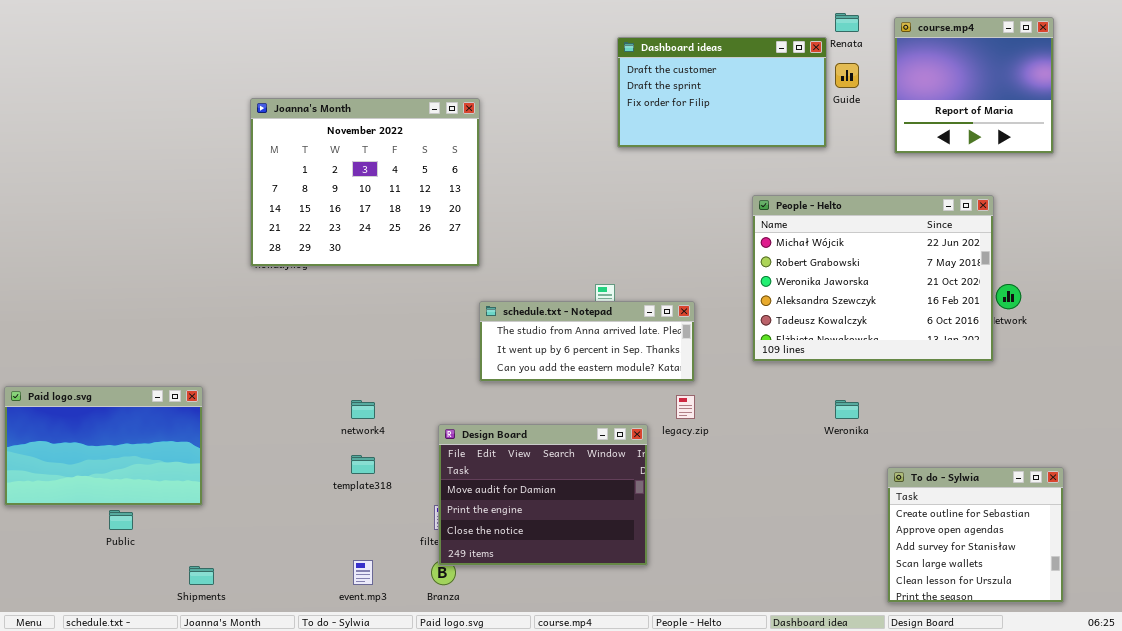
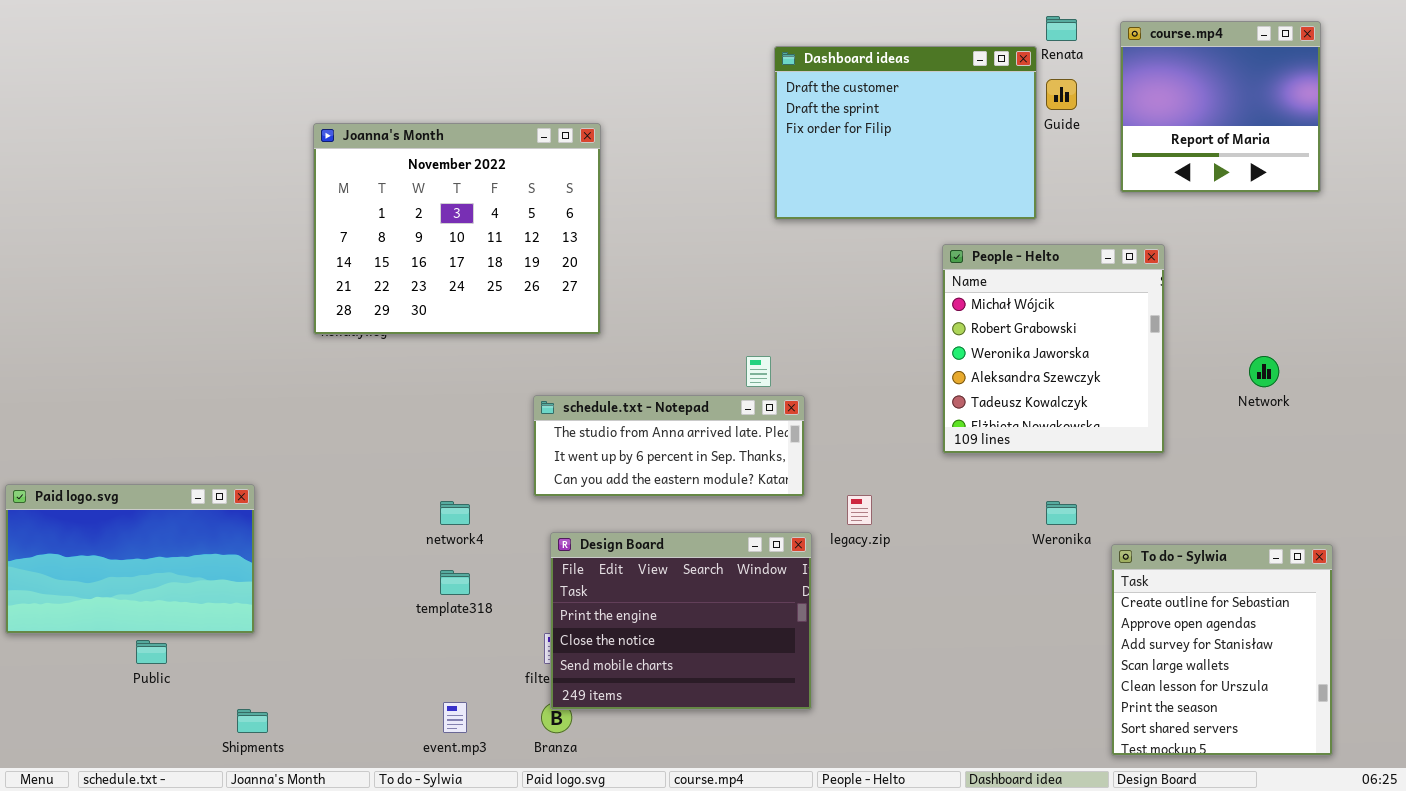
Dashboard ideas: [617,37,827,148] -> [774,46,1037,220], resized
People - Helto: [752,195,994,362] -> [942,244,1165,454], resized
schedule.txt - Notepad: [479,301,695,382] -> [533,395,805,497], moved
Design Board: [438,424,648,566] -> [550,532,812,710], scrolled down 1 row
To do - Sylwia: [887,467,1064,603] -> [1111,544,1333,756], resized

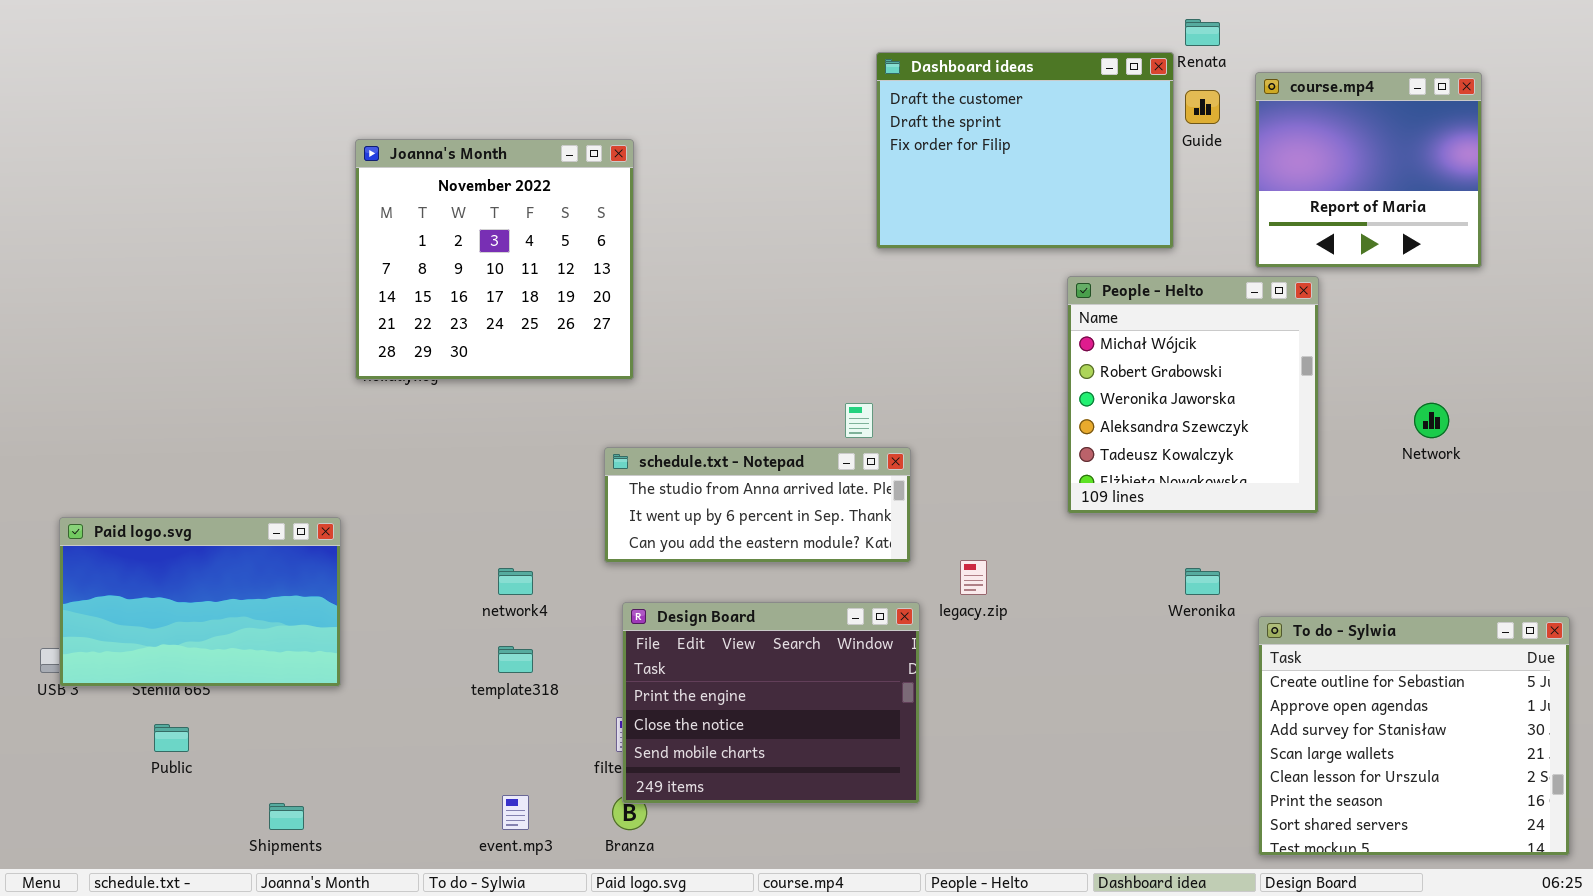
course.mp4: [1120,21,1321,193] -> [1255,72,1482,268], moved
Joanna's Month: [313,123,601,335] -> [355,139,634,380], resized
Paid logo.svg: [5,484,255,634] -> [59,517,341,687], moved
To do - Sylwia: [1111,544,1333,756] -> [1258,616,1570,856], resized

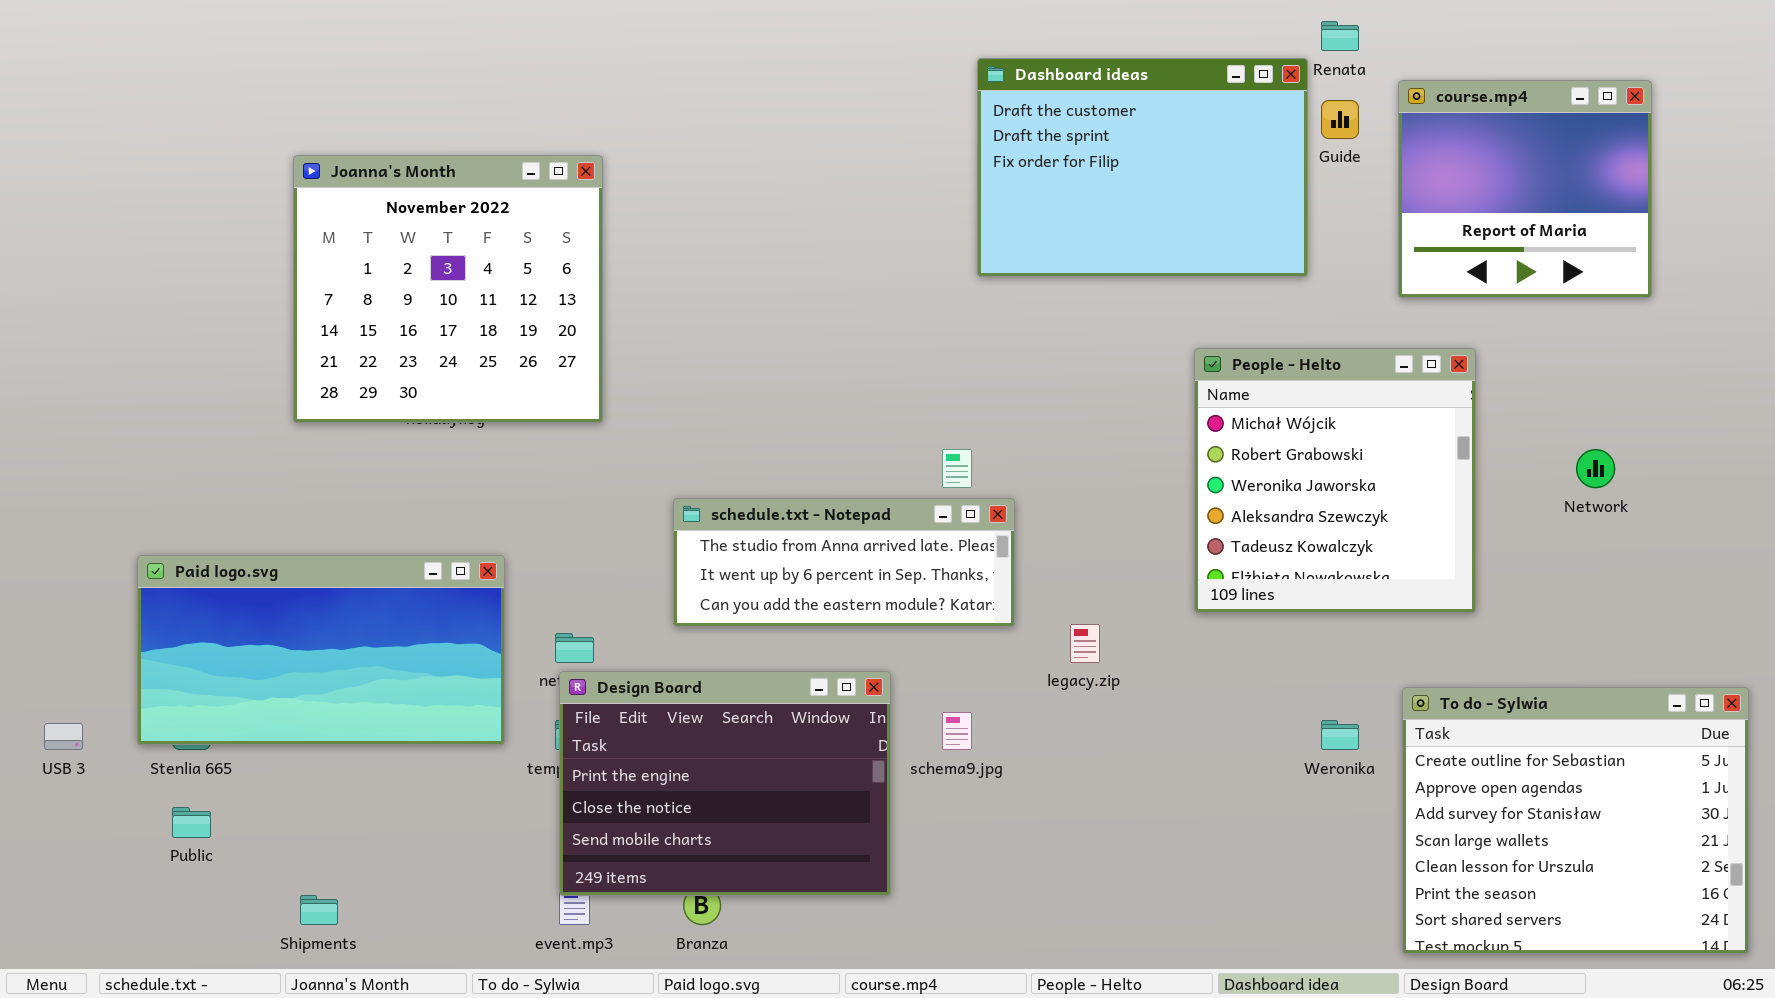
Joanna's Month: [355,139,634,380] -> [293,155,603,423], moved
People - Helto: [1067,276,1319,514] -> [1194,348,1476,613], moved
Paid logo.svg: [59,517,341,687] -> [137,555,505,745], moved, resized
Weronika: [1185,568,1220,595] -> [1321,720,1359,750], moved
Design Board: [622,602,920,804] -> [559,671,891,896], moved

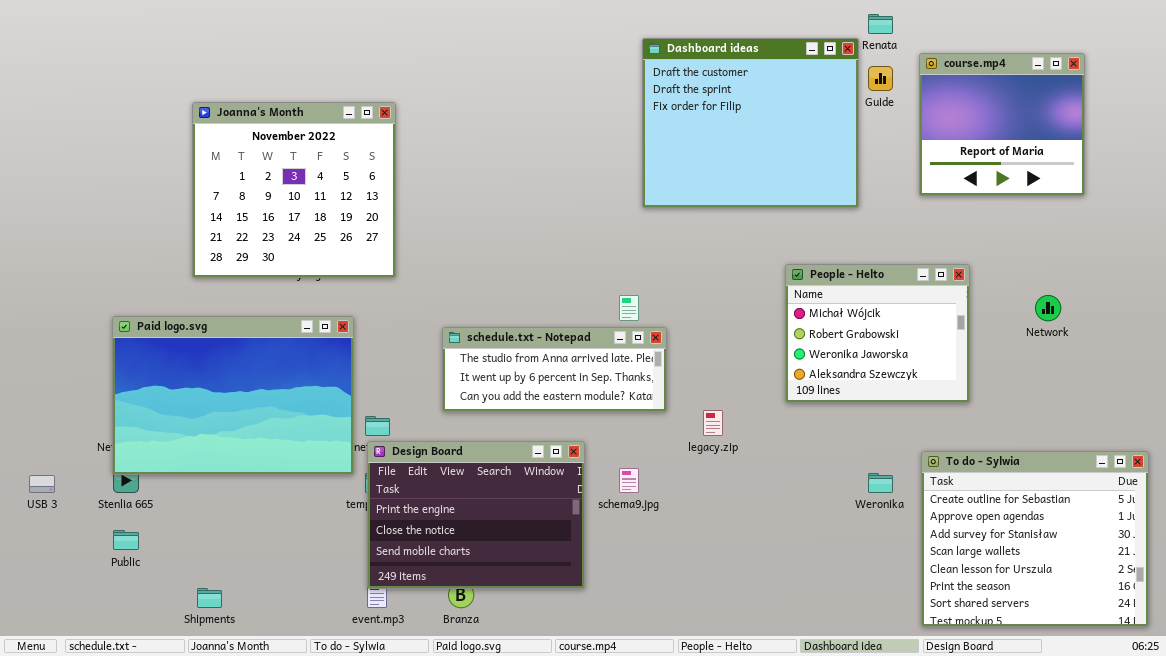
Dashboard ideas: [977,58,1308,277] -> [642,38,859,208], resized
People - Helto: [1194,348,1476,613] -> [785,264,970,403], resized
Paid logo.svg: [137,555,505,745] -> [112,316,354,475], moved, resized

